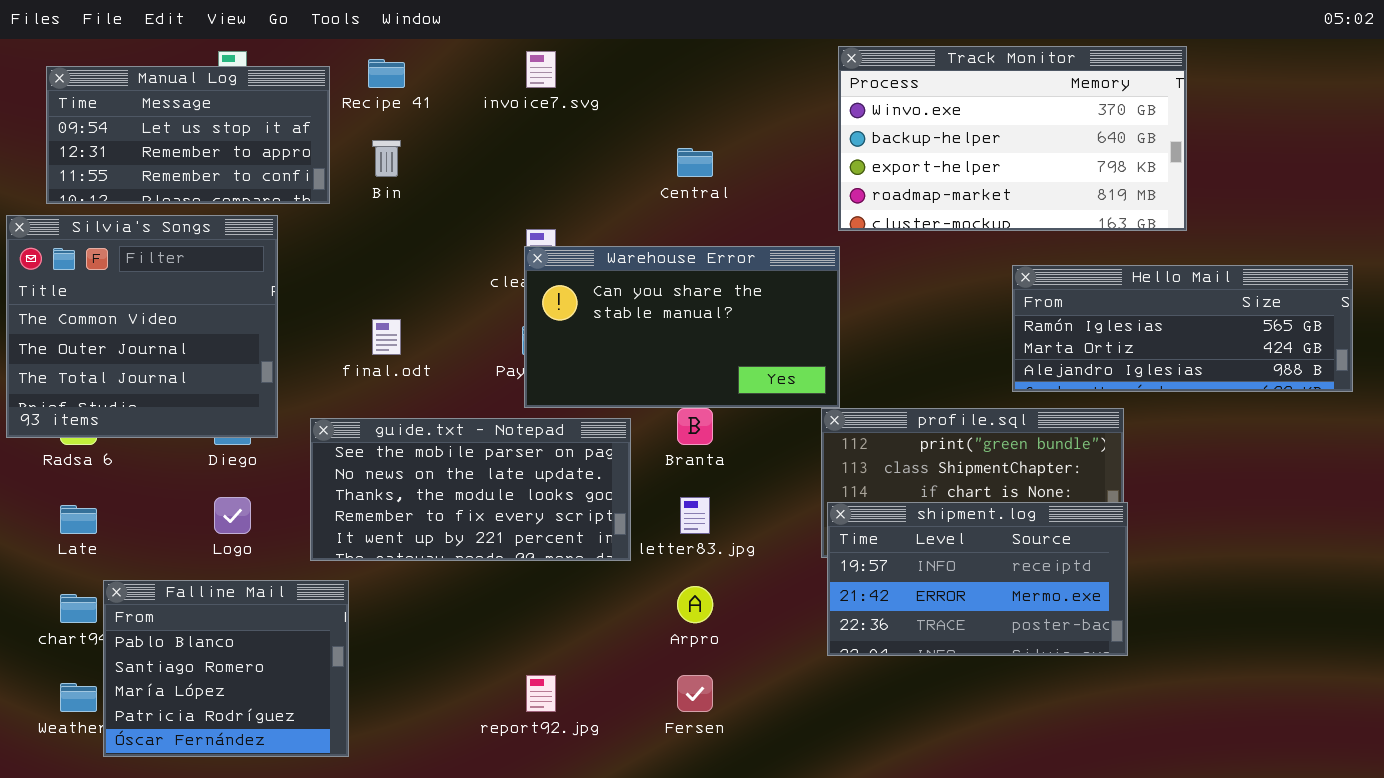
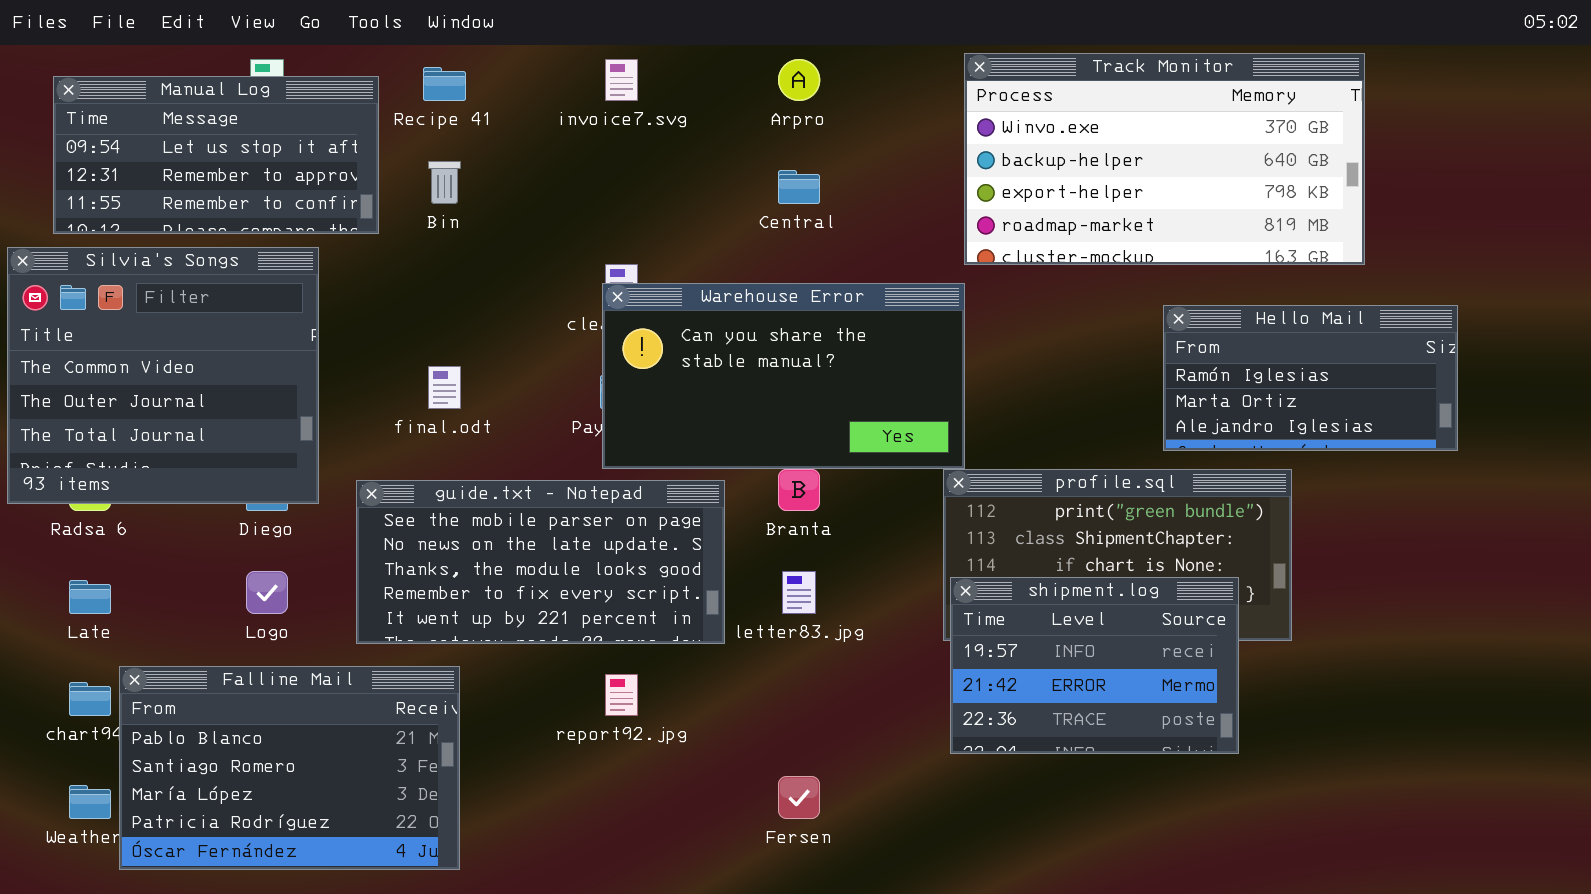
Hello Mail: [1012,265,1353,392] -> [1163,305,1458,451], resized
shipment.log: [827,502,1128,656] -> [950,577,1239,754], resized
Falline Mail: [103,580,349,757] -> [119,666,460,870], resized
Arpro: [677,586,713,623] -> [778,59,820,101], moved
report92.jpg: [526,675,556,712] -> [605,674,638,716], moved

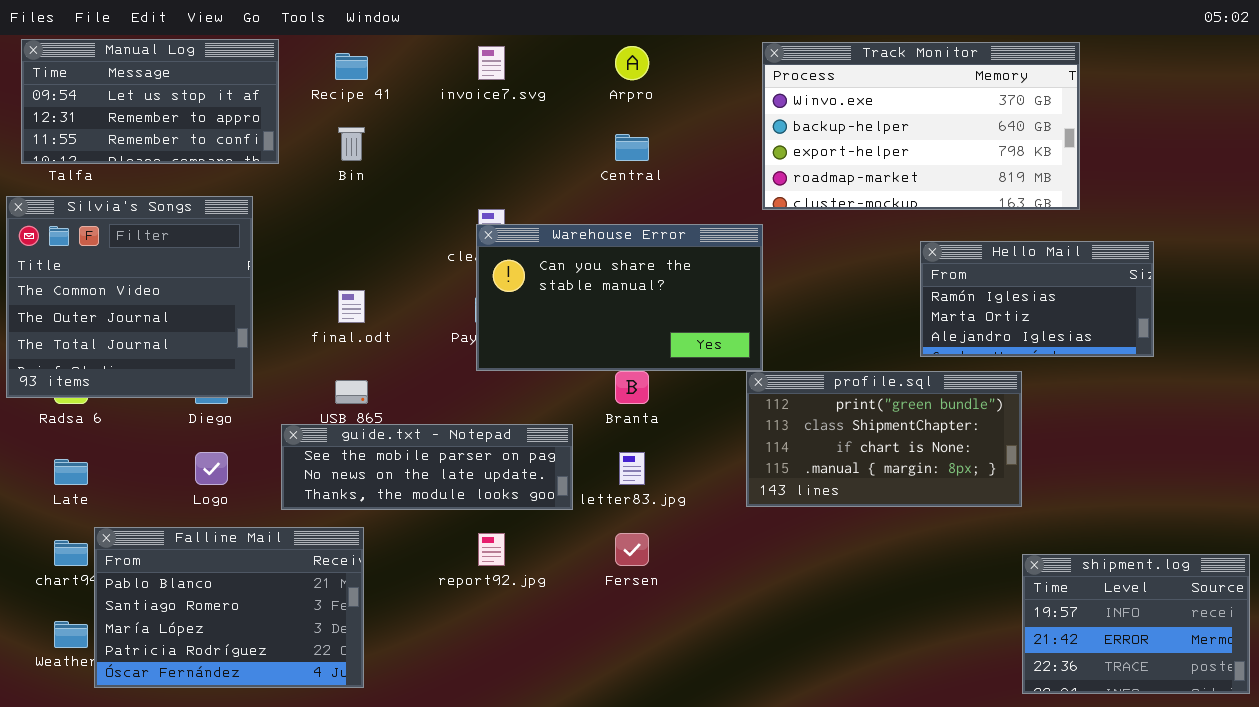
Manual Log: [53,76,379,234] -> [21,39,279,164], moved
guide.txt - Notepad: [356,480,725,644] -> [281,424,573,510], resized
shipment.log: [950,577,1239,754] -> [1022,554,1250,694], moved
Fersen: [778,776,820,819] -> [615,533,649,566], moved

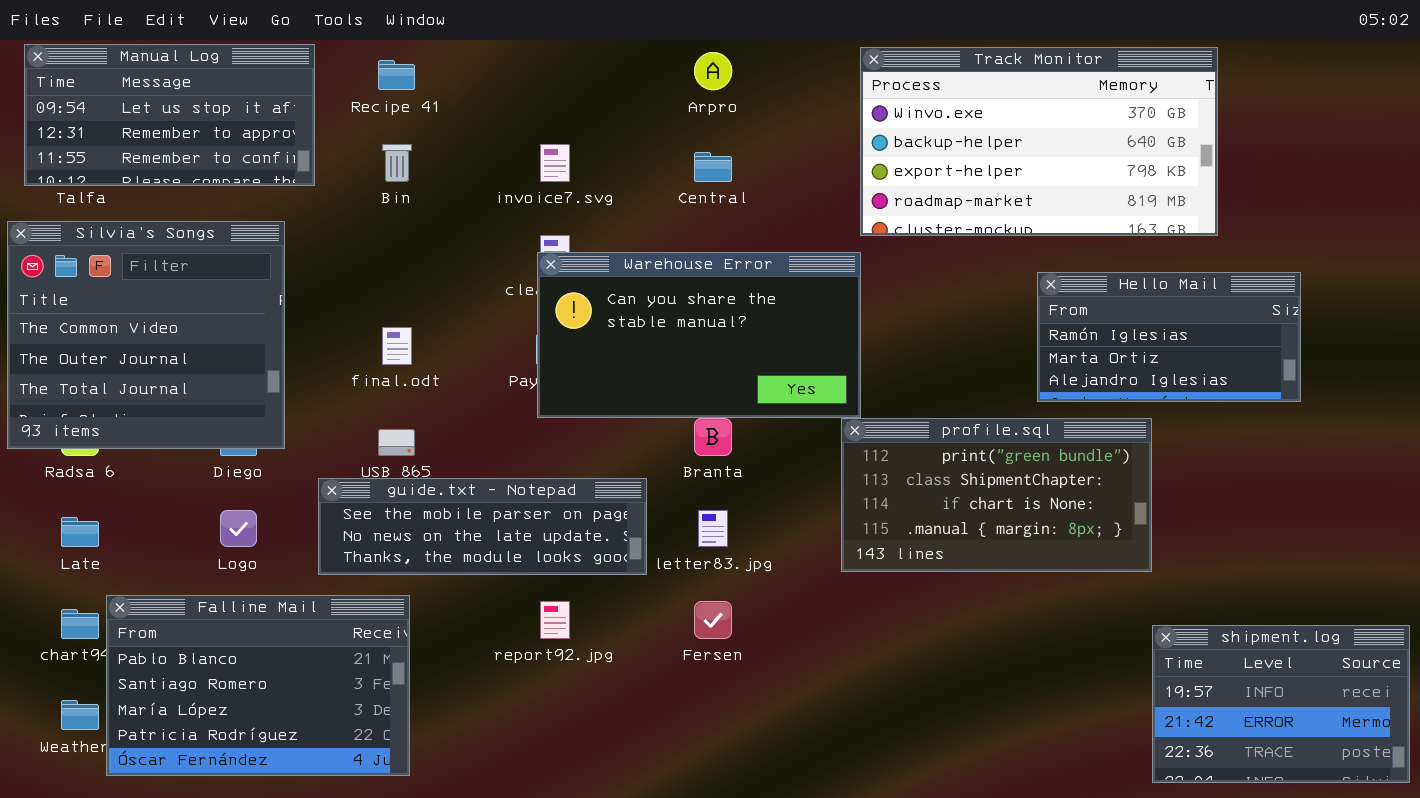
invoice7.svg: [478,46,505,80] -> [540,144,570,182], moved

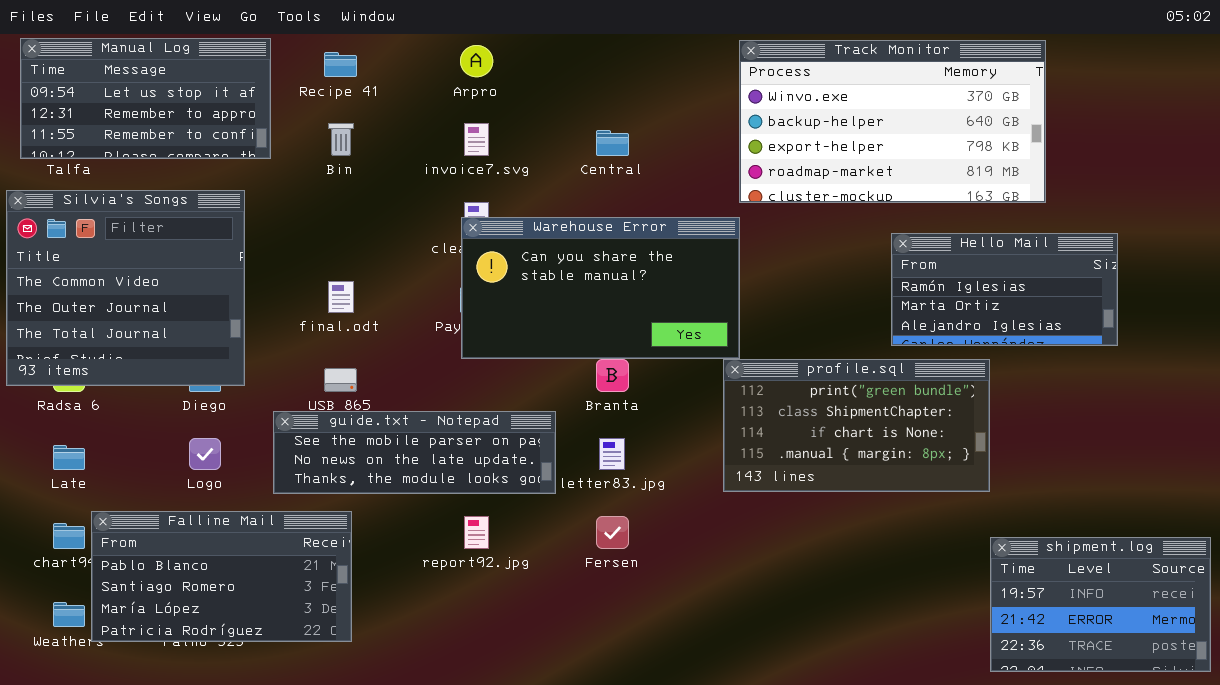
Arpro: [694,52,732,90] -> [460,45,493,77], moved
Falline Mail: [106,595,410,776] -> [91,511,352,642], resized

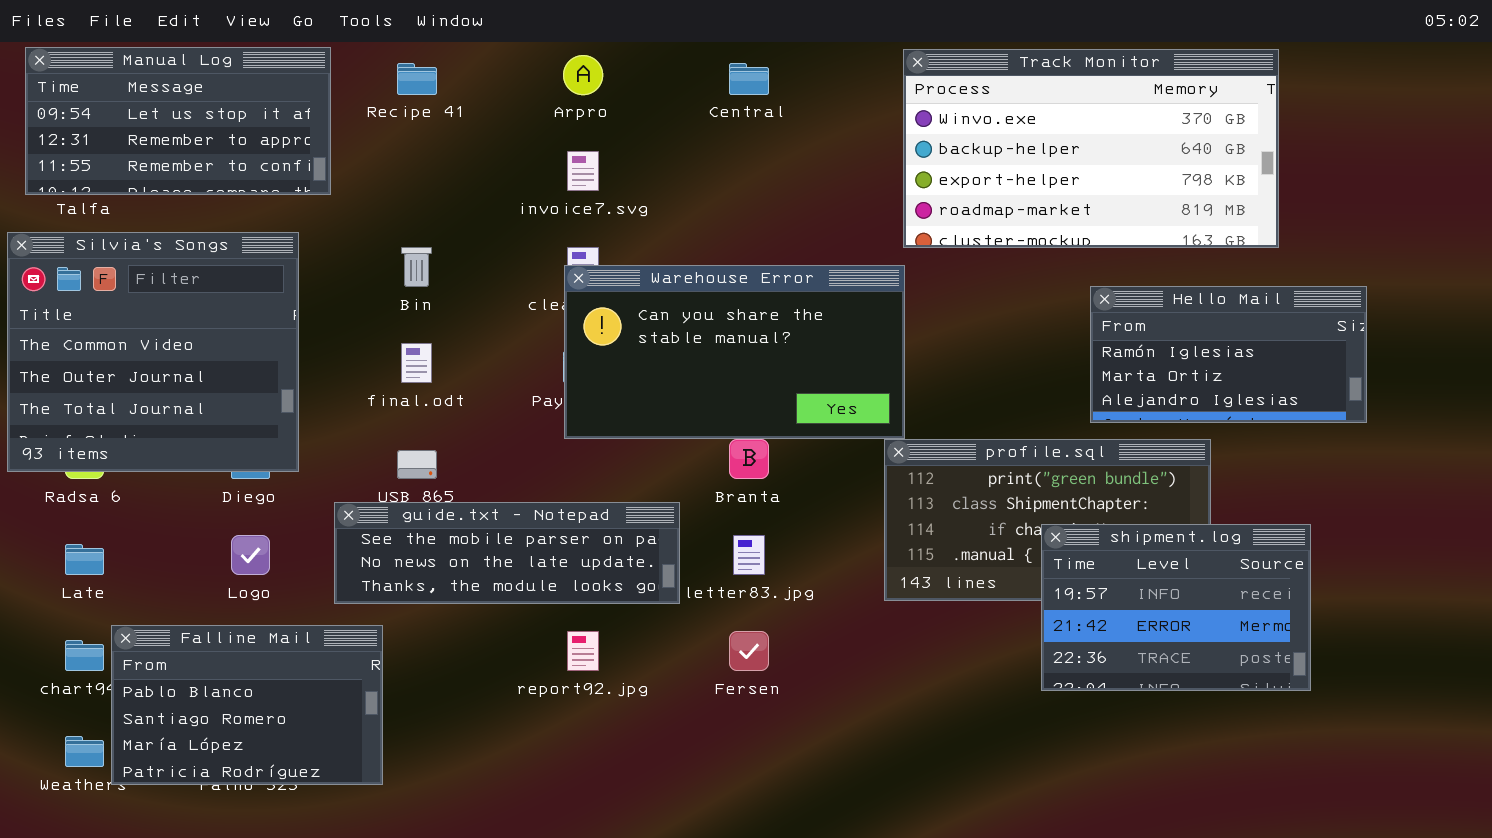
Bin: [328,123,354,156] -> [401,247,432,287], moved
Central: [596,130,629,156] -> [729,63,769,95], moved
Falline Mail: [91,511,352,642] -> [111,625,383,785], resized
shipment.log: [990,537,1211,672] -> [1041,524,1311,691], moved

